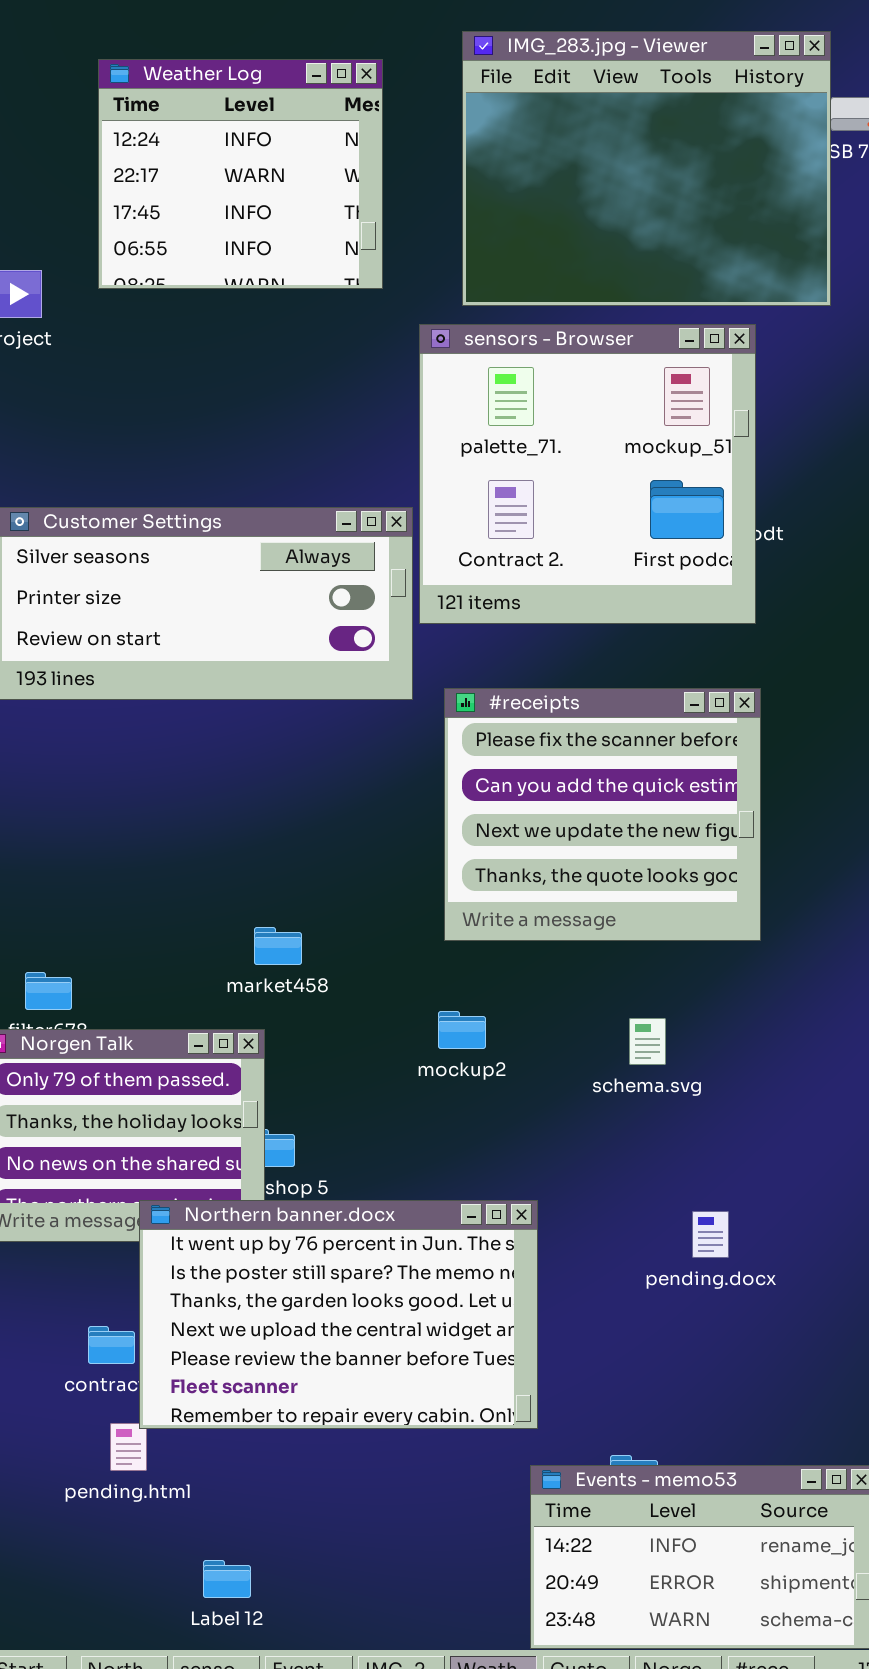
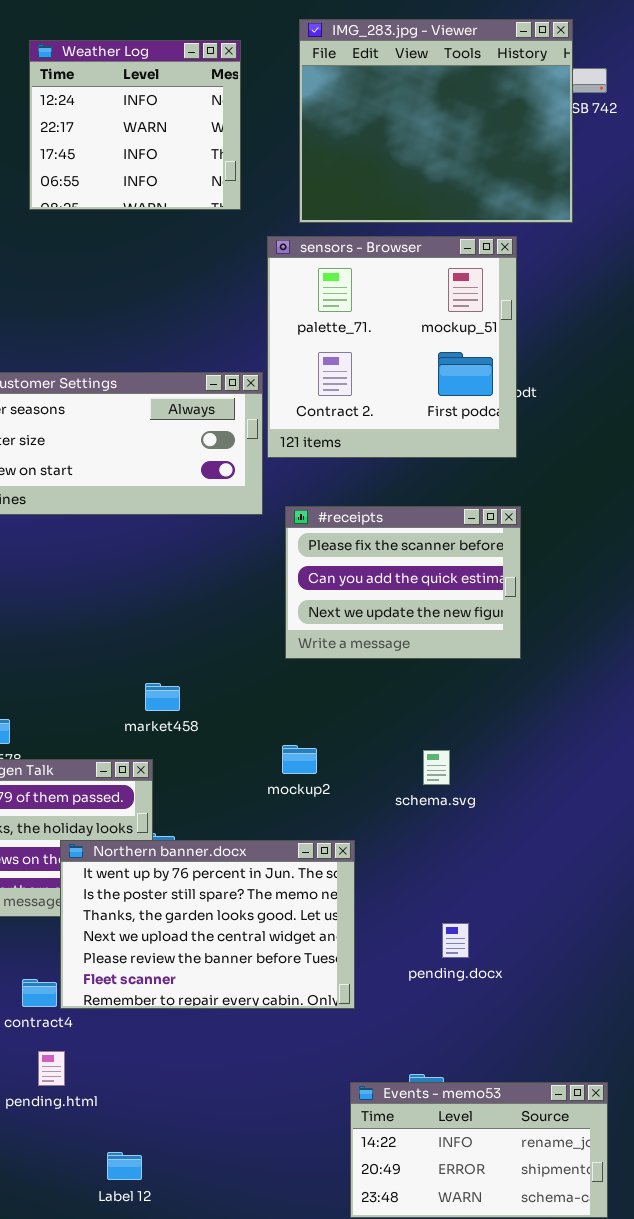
#receipts: [444,688,761,941] -> [285,506,521,659], resized
Northern banner.docx: [139,1200,538,1429] -> [60,840,355,1009], moved
pending.docx: [692,1211,729,1258] -> [442,923,469,958], moved

